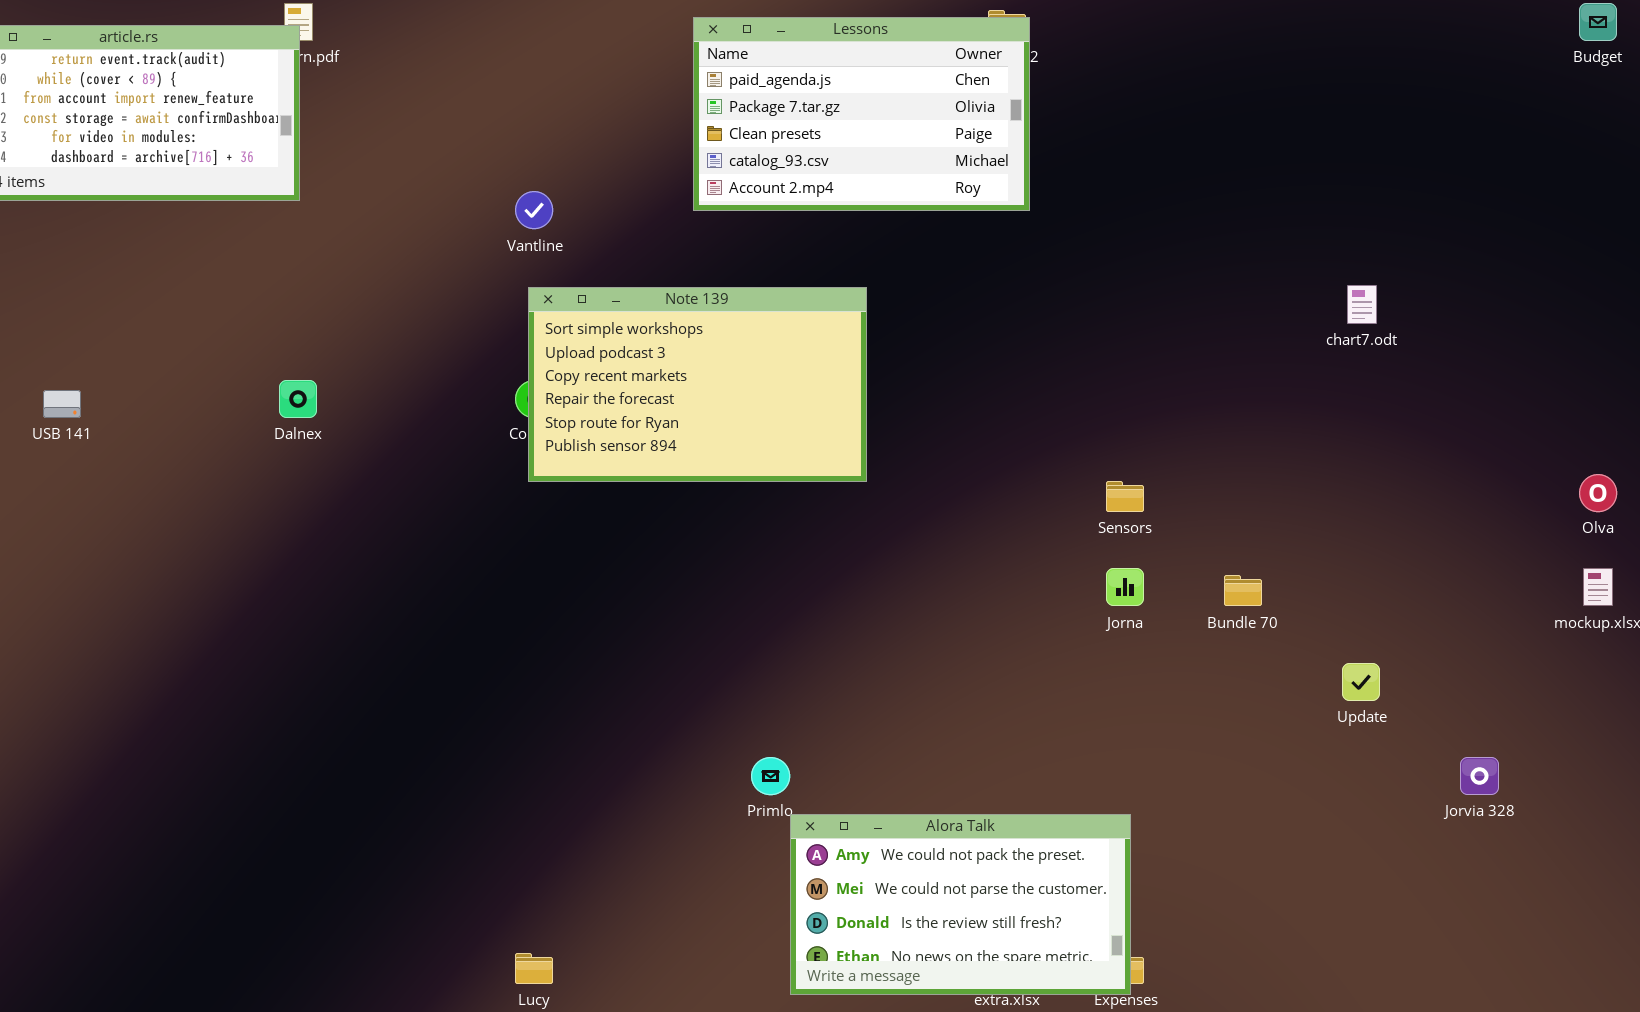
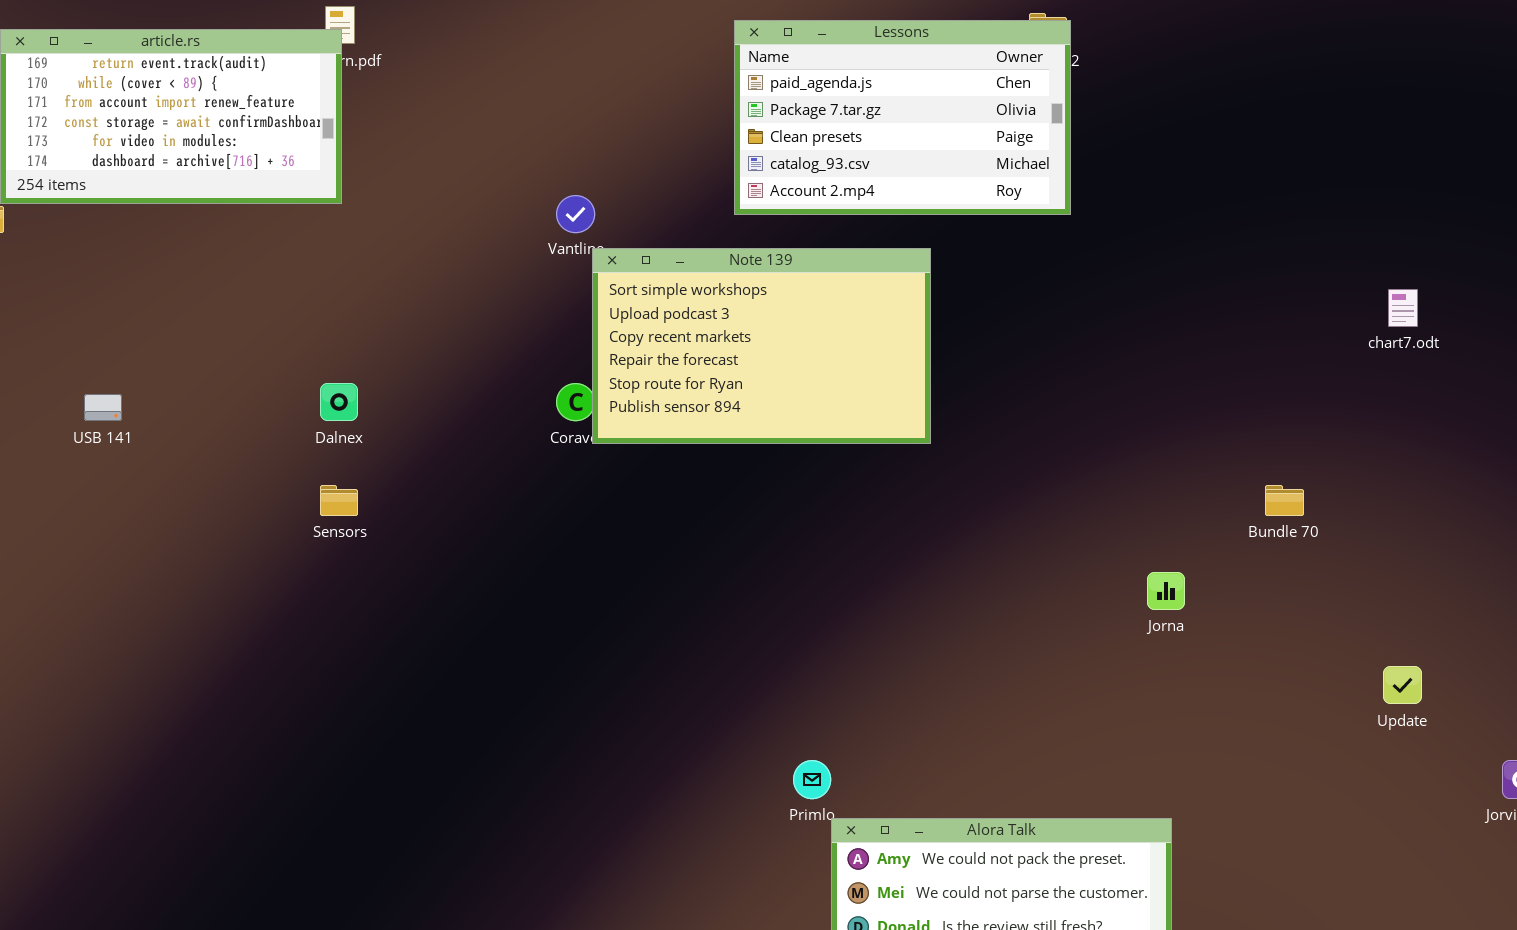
Note 139: [528,287,867,482] -> [592,248,931,444], moved
Sensors: [1106,481,1144,512] -> [320,485,358,516], moved
Bundle 70: [1224,575,1262,606] -> [1265,485,1304,516], moved

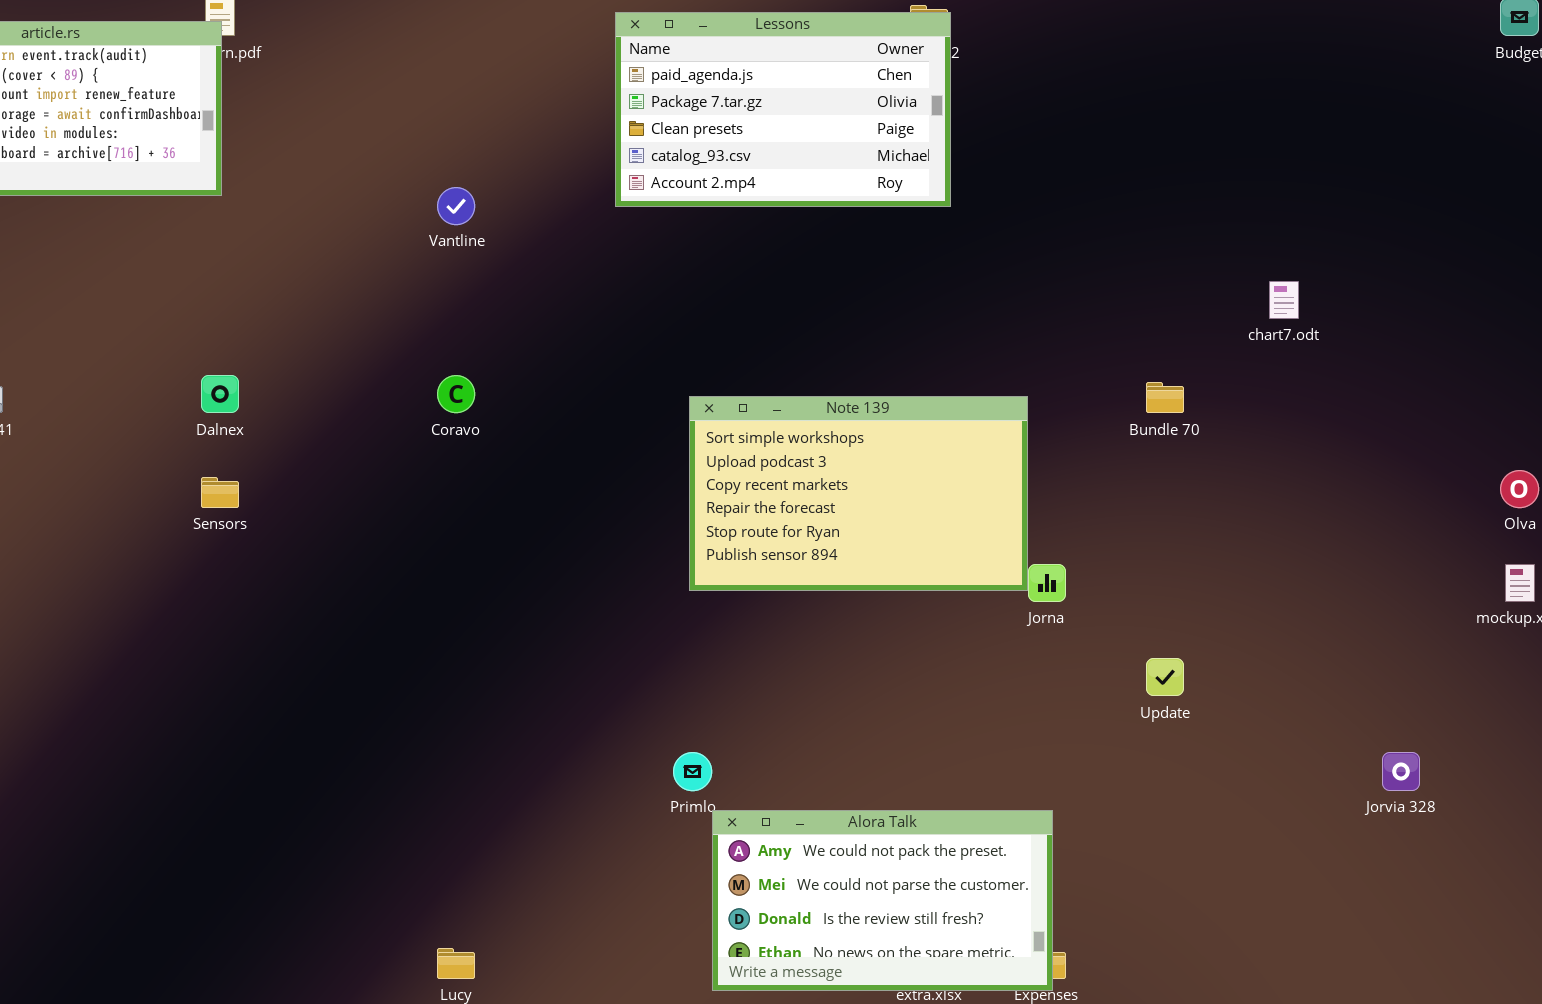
Note 139: [592,248,931,444] -> [689,396,1028,591], moved
Bundle 70: [1265,485,1304,516] -> [1146,382,1184,413], moved
Update: [1383,666,1422,704] -> [1146,658,1184,696], moved

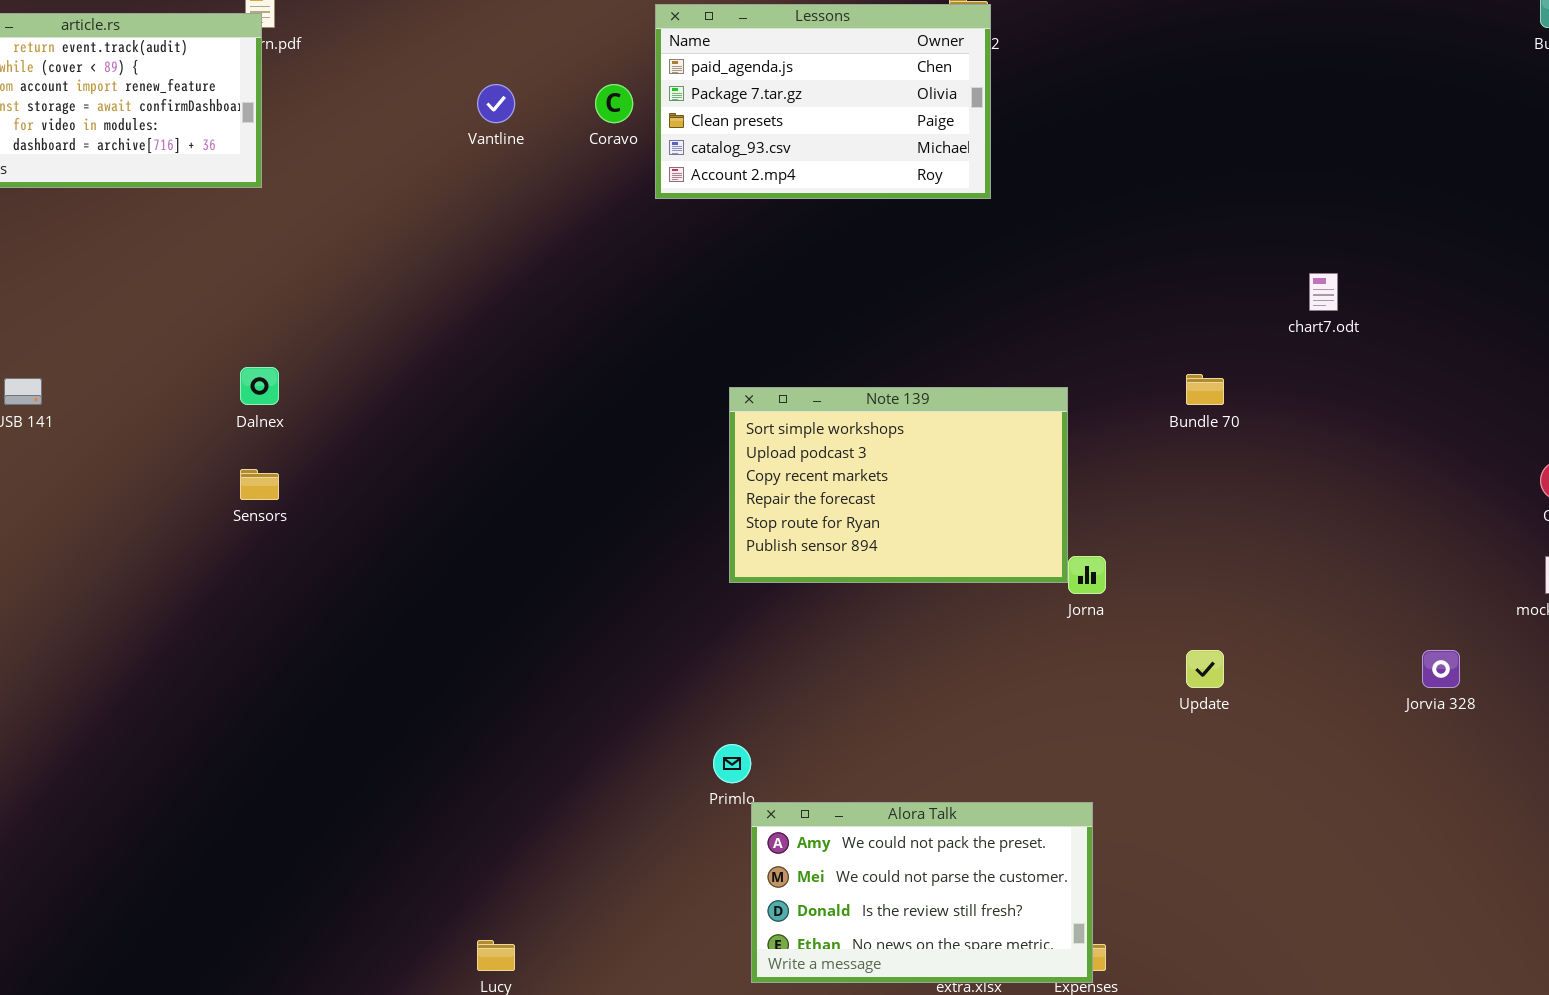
Vantline: [437,187,475,225] -> [477,84,515,123], moved
Coravo: [437,375,475,413] -> [595,84,633,123], moved
Jorvia 328: [1382,752,1420,791] -> [1422,650,1460,688], moved

